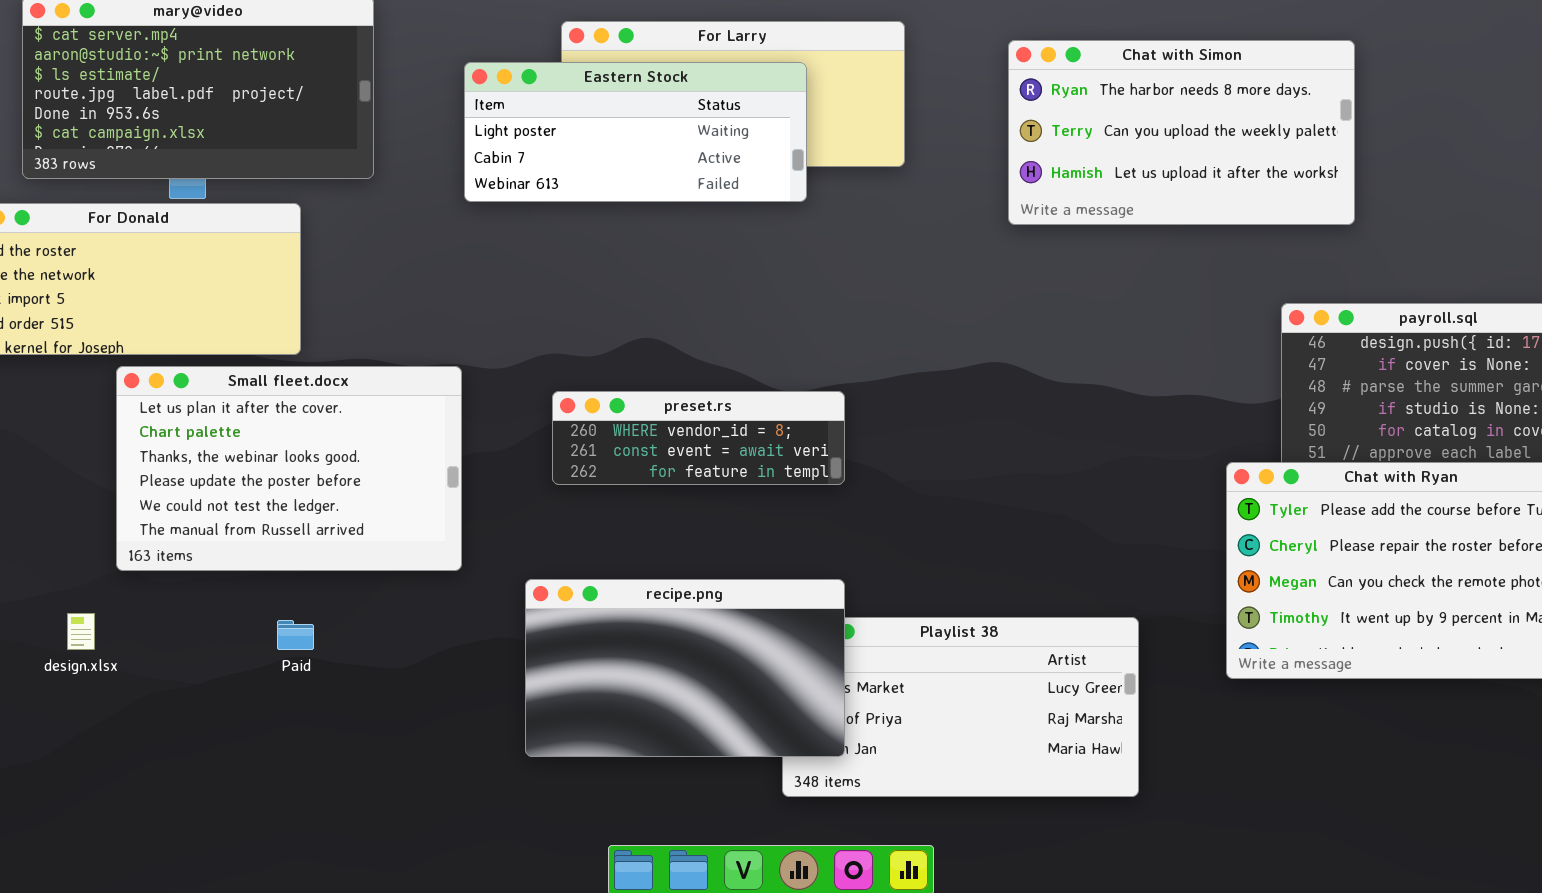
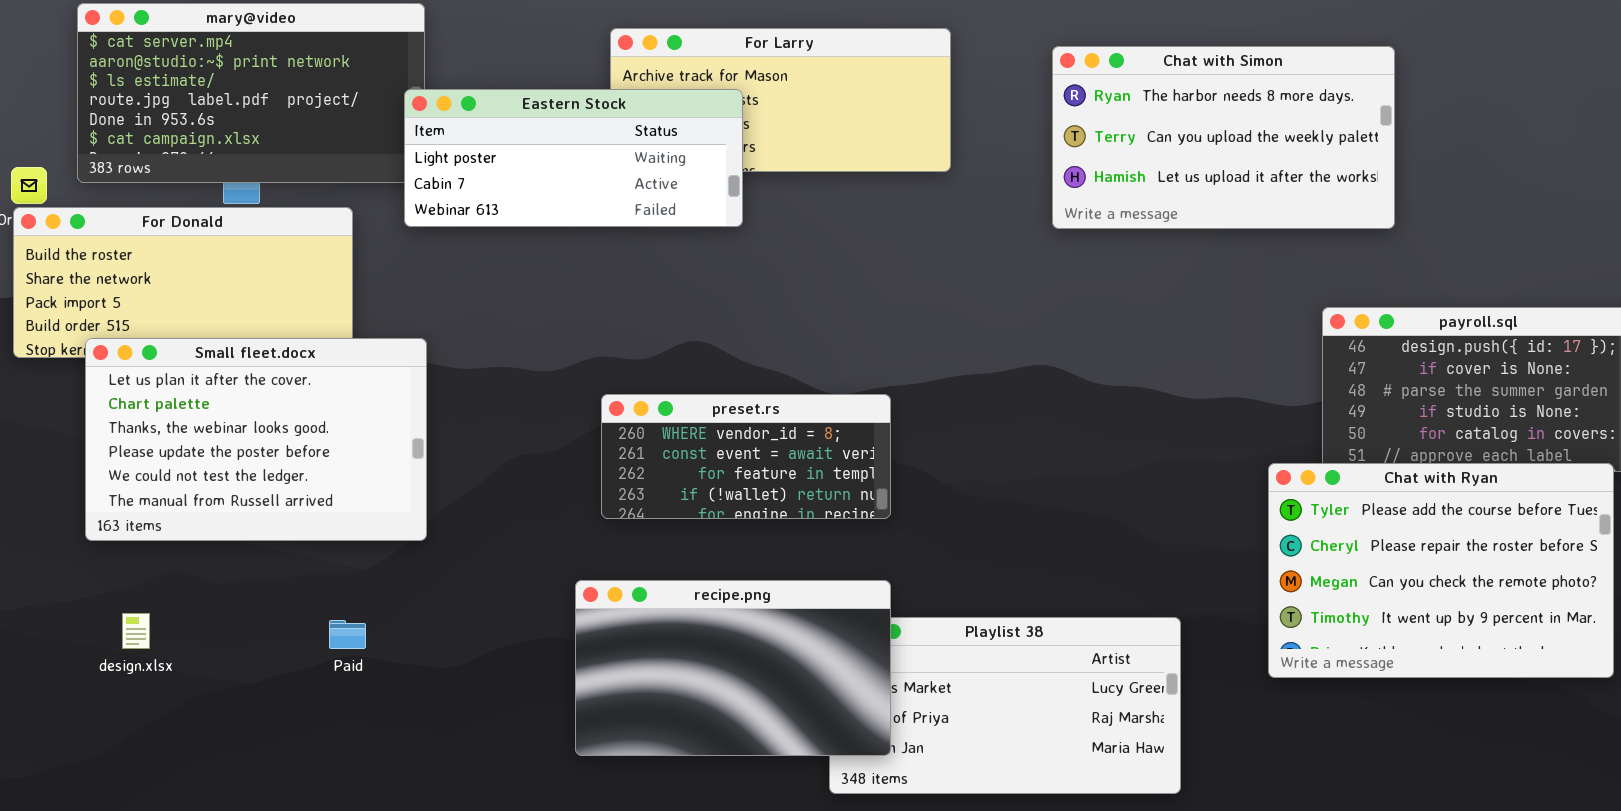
Eastern Stock: [464,62,807,202] -> [404,89,743,227], moved
Small fleet.docx: [116,366,462,571] -> [85,338,427,541], moved
preset.rs: [552,391,845,485] -> [601,394,891,519], resized

